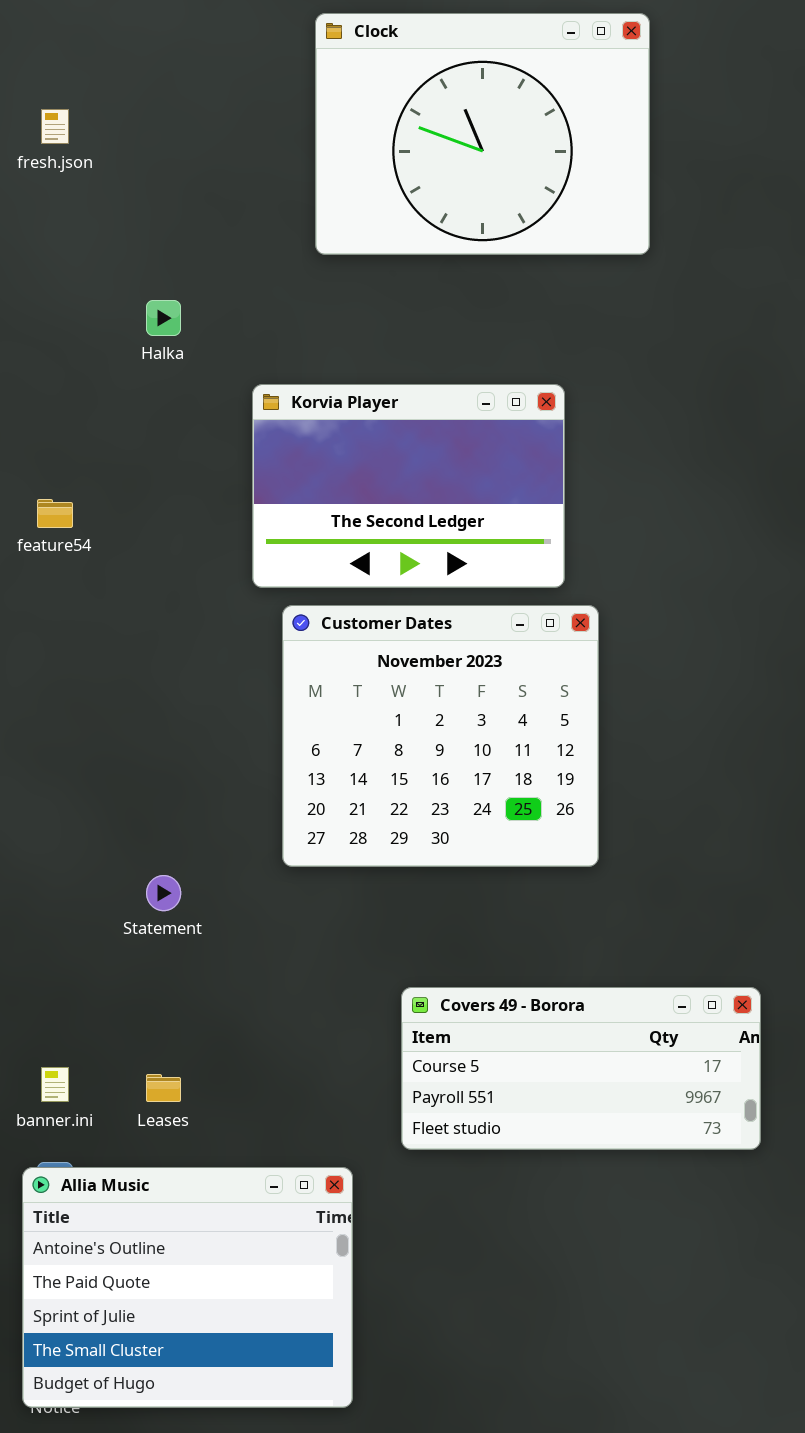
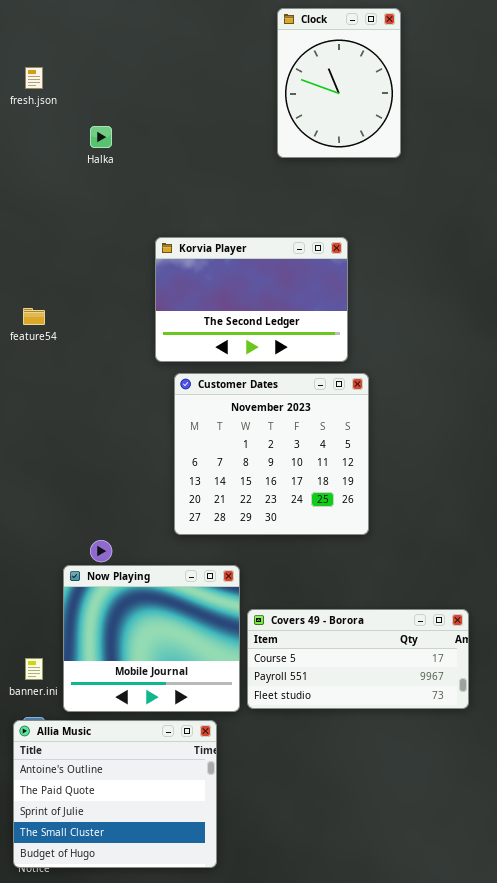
Clock: [315,13,650,255] -> [277,8,401,158], resized
Halka: [146,300,181,336] -> [90,126,112,148], moved
Now Playing: none -> [63,565,240,712], opened

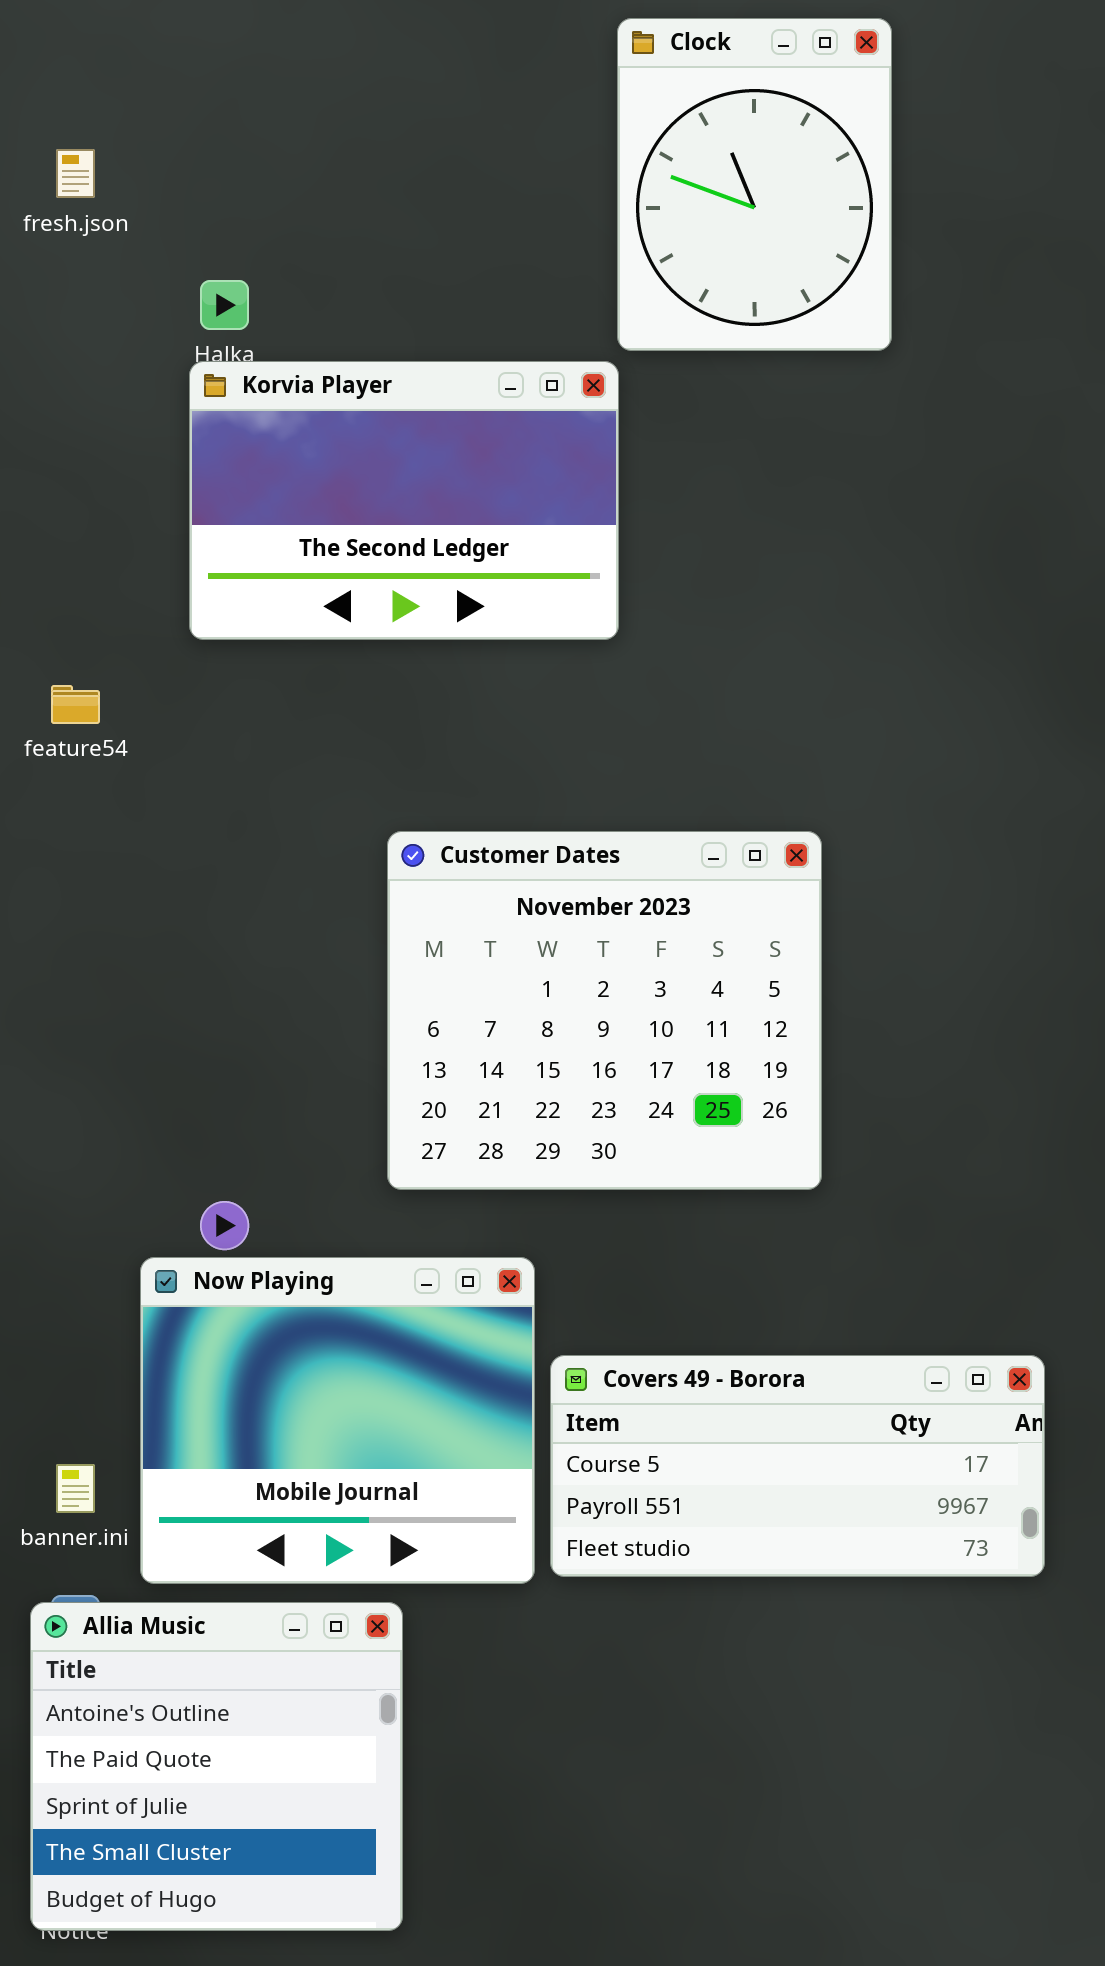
Korvia Player: [155,237,348,362] -> [189,361,619,640], moved
Allia Music: [13,720,217,868] -> [30,1602,403,1931], resized

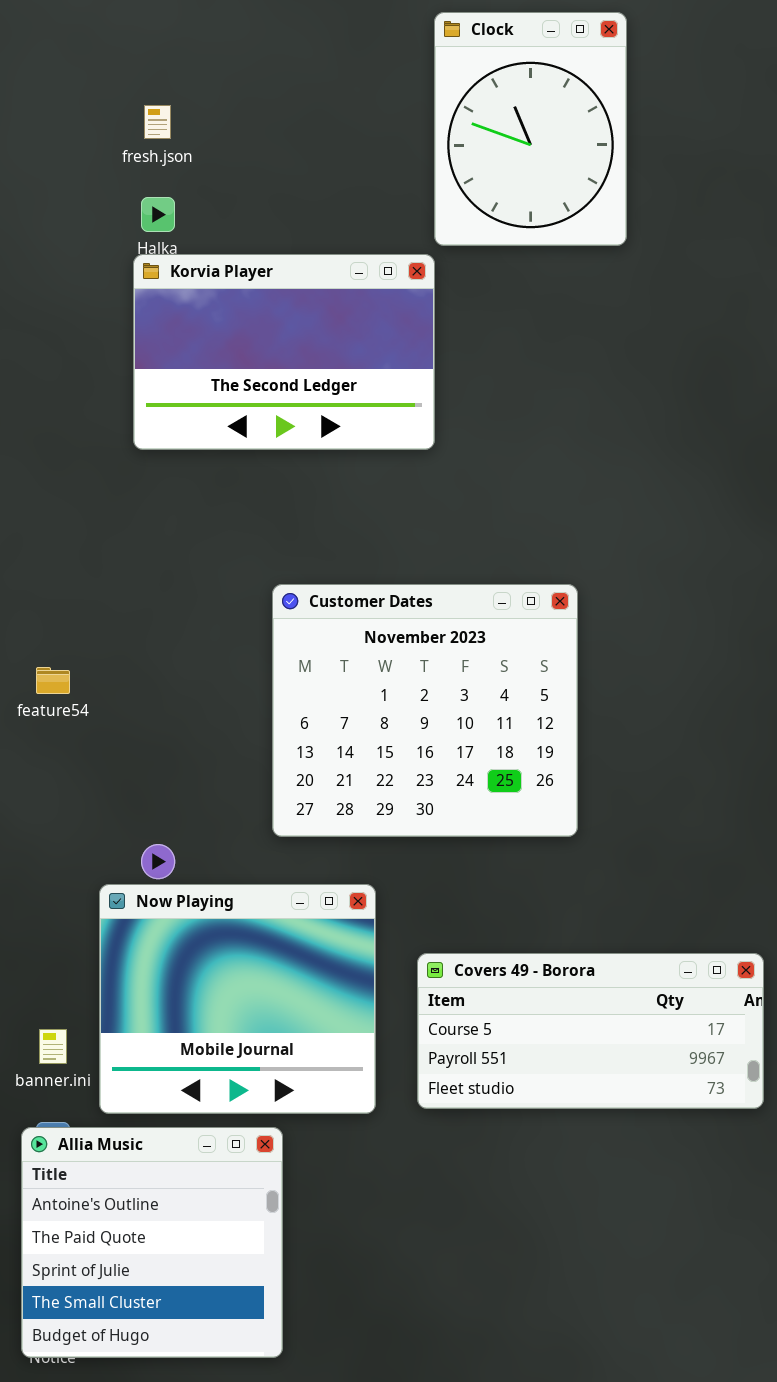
fresh.json: [56,149,95,198] -> [144,105,171,139], moved
feature54: [51,685,100,724] -> [36,667,70,694], moved
Covers 49 - Borora: [550,1355,1045,1577] -> [417,953,764,1109], moved

